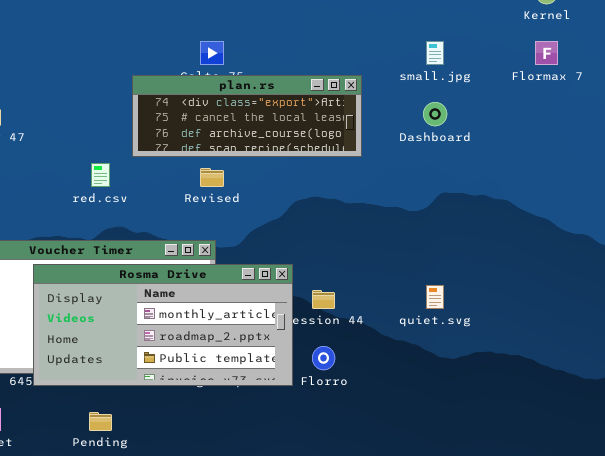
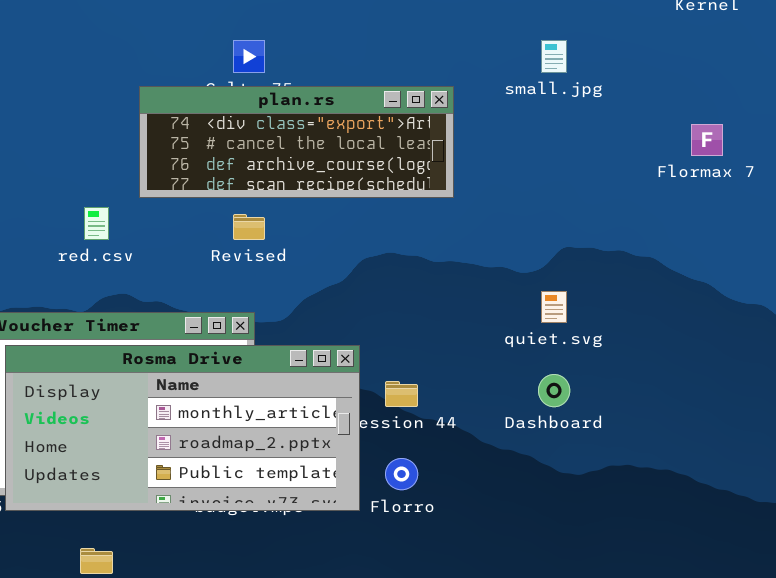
Flormax 7: [535,41,558,65] -> [691,124,723,156], moved
Dashboard: [423,102,447,126] -> [538,374,570,407], moved
quiet.svg: [426,285,444,309] -> [541,291,567,323], moved

